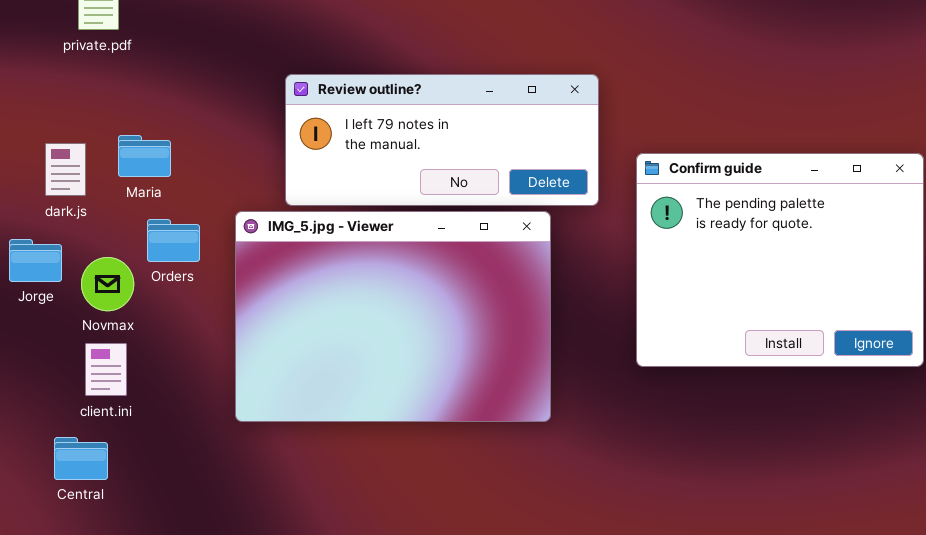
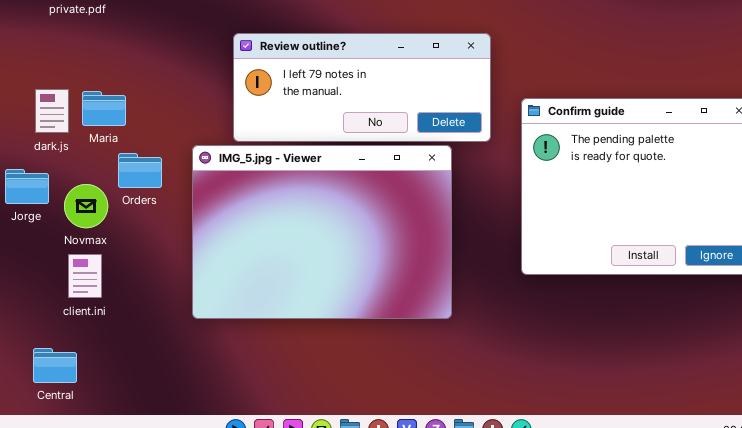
Maria: [118,135,171,177] -> [82,91,126,126], moved
Central: [54,437,108,480] -> [33,348,77,383], moved

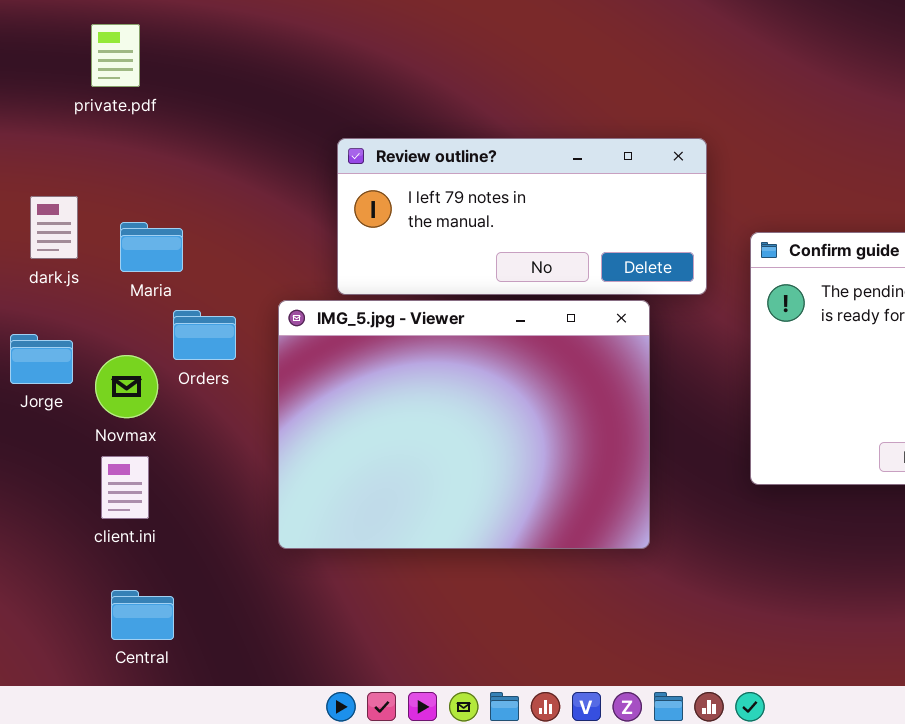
dark.js: [35,89,69,133] -> [30,196,78,259], moved
Central: [33,348,77,383] -> [111,590,174,640], moved

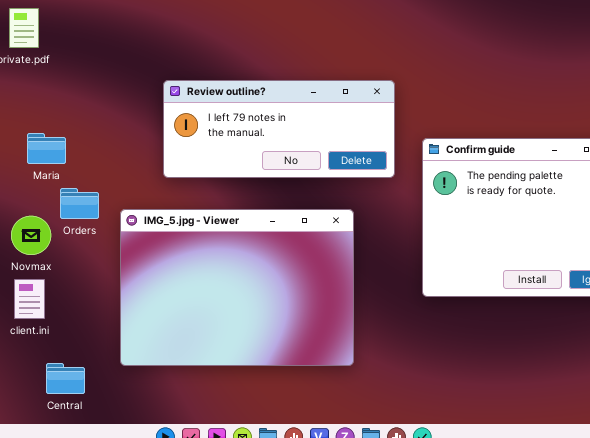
IMG_5.jpg - Viewer: [278,300,650,549] -> [120,209,354,366], moved
Central: [111,590,174,640] -> [46,363,85,394], moved

